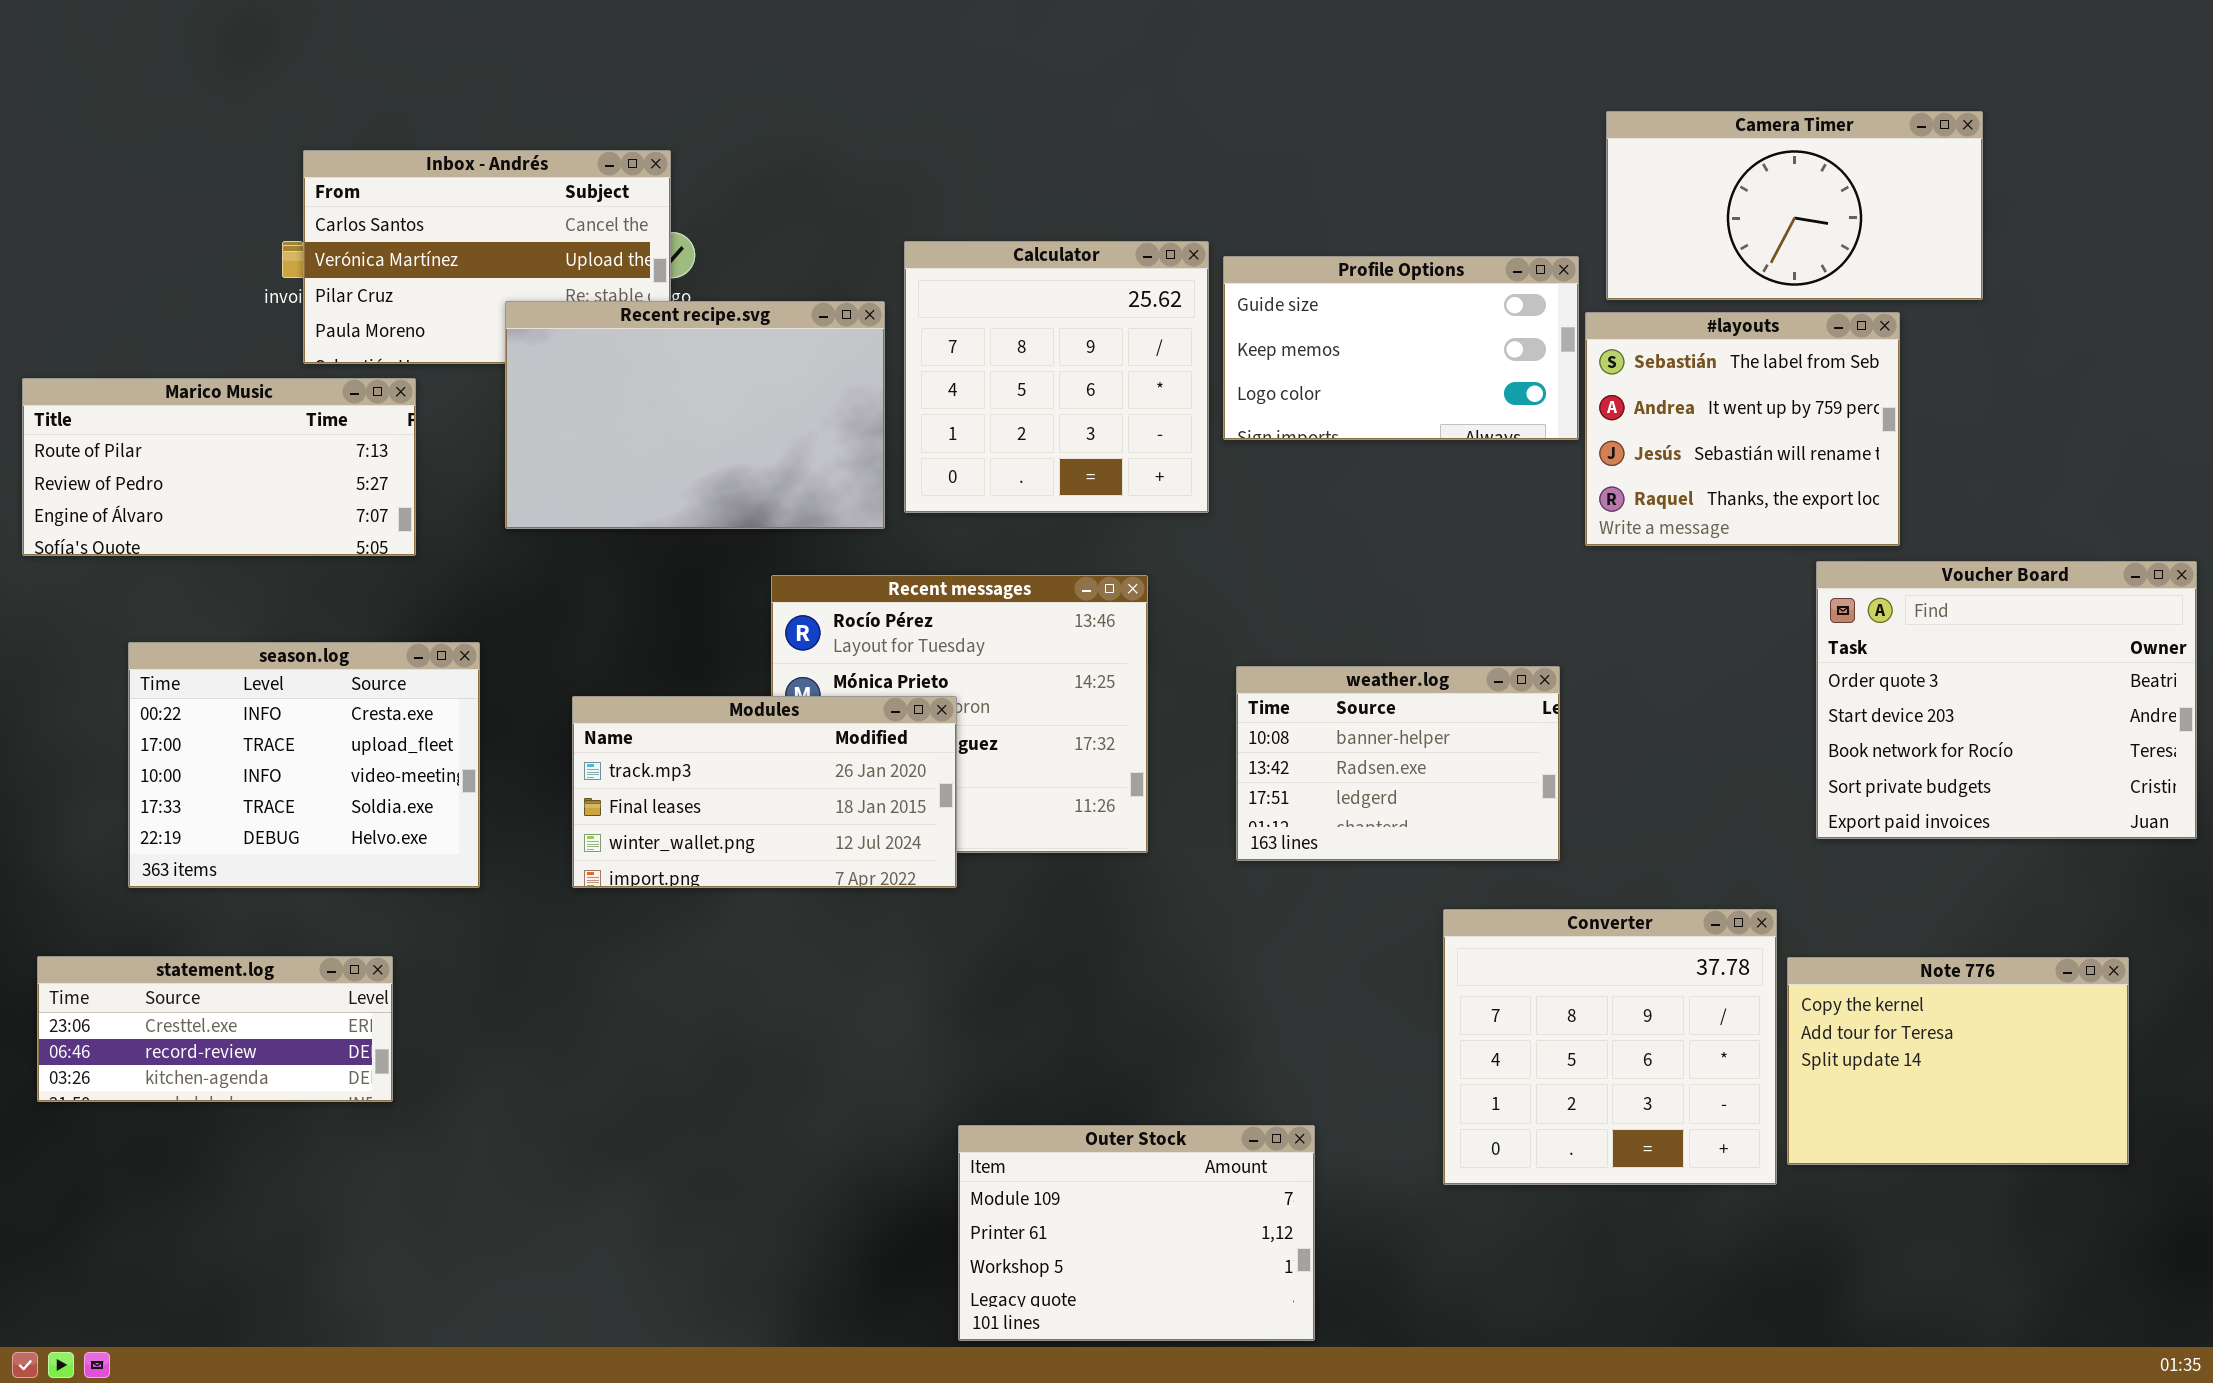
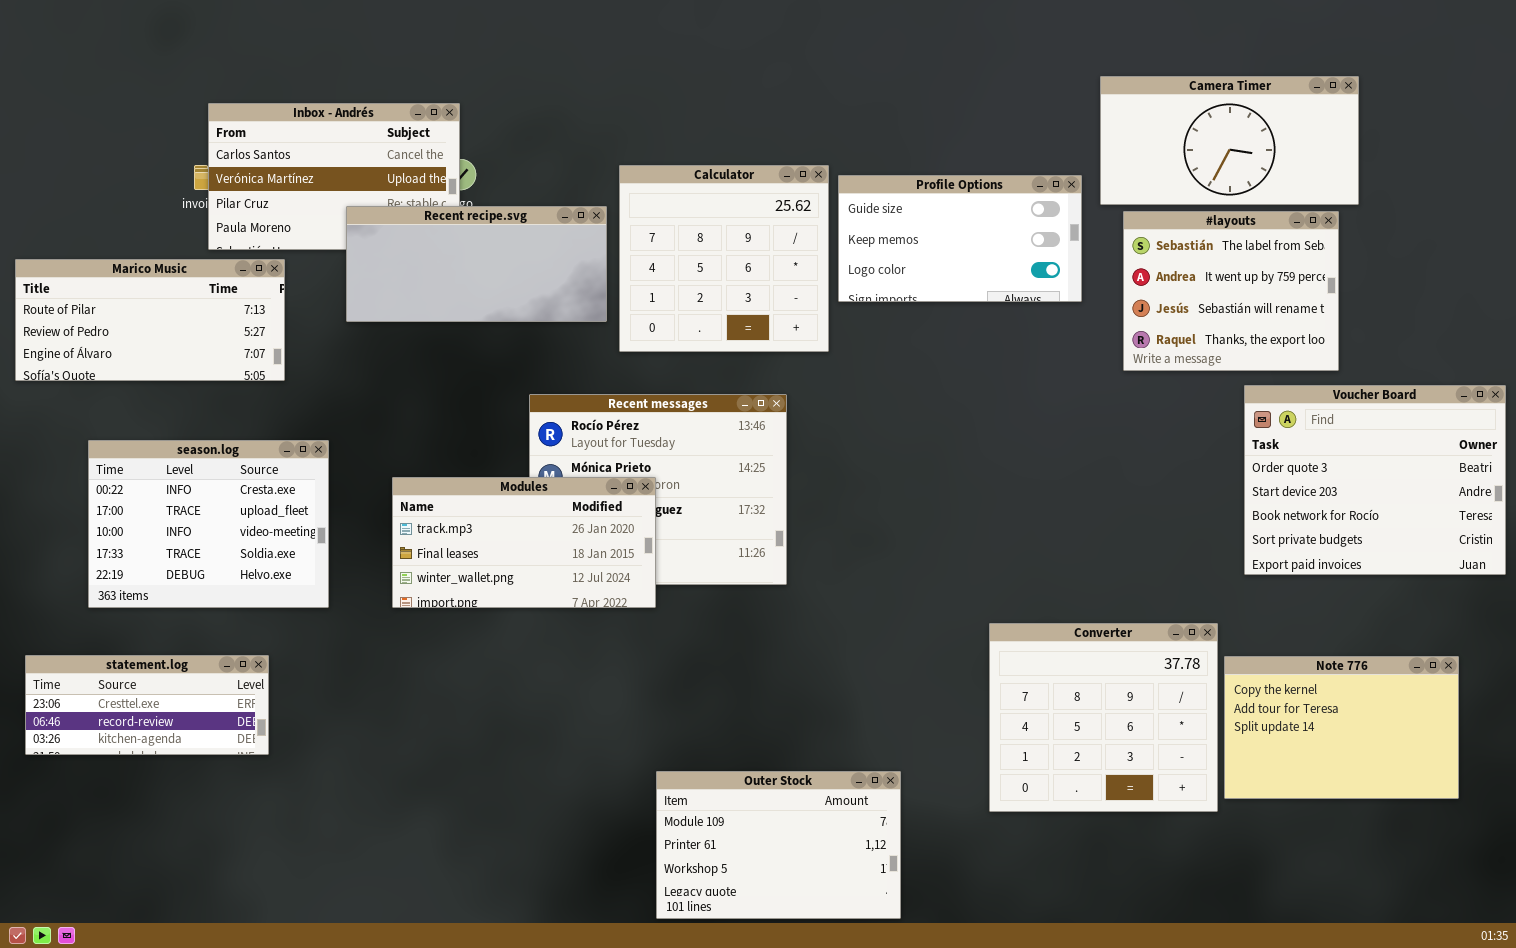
Recent recipe.svg: [505,301,885,529] -> [346,206,607,322], resized
#layouts: [1585,312,1900,546] -> [1123,211,1339,371], moved
weather.log: [1236,666,1560,861] -> none, closed

